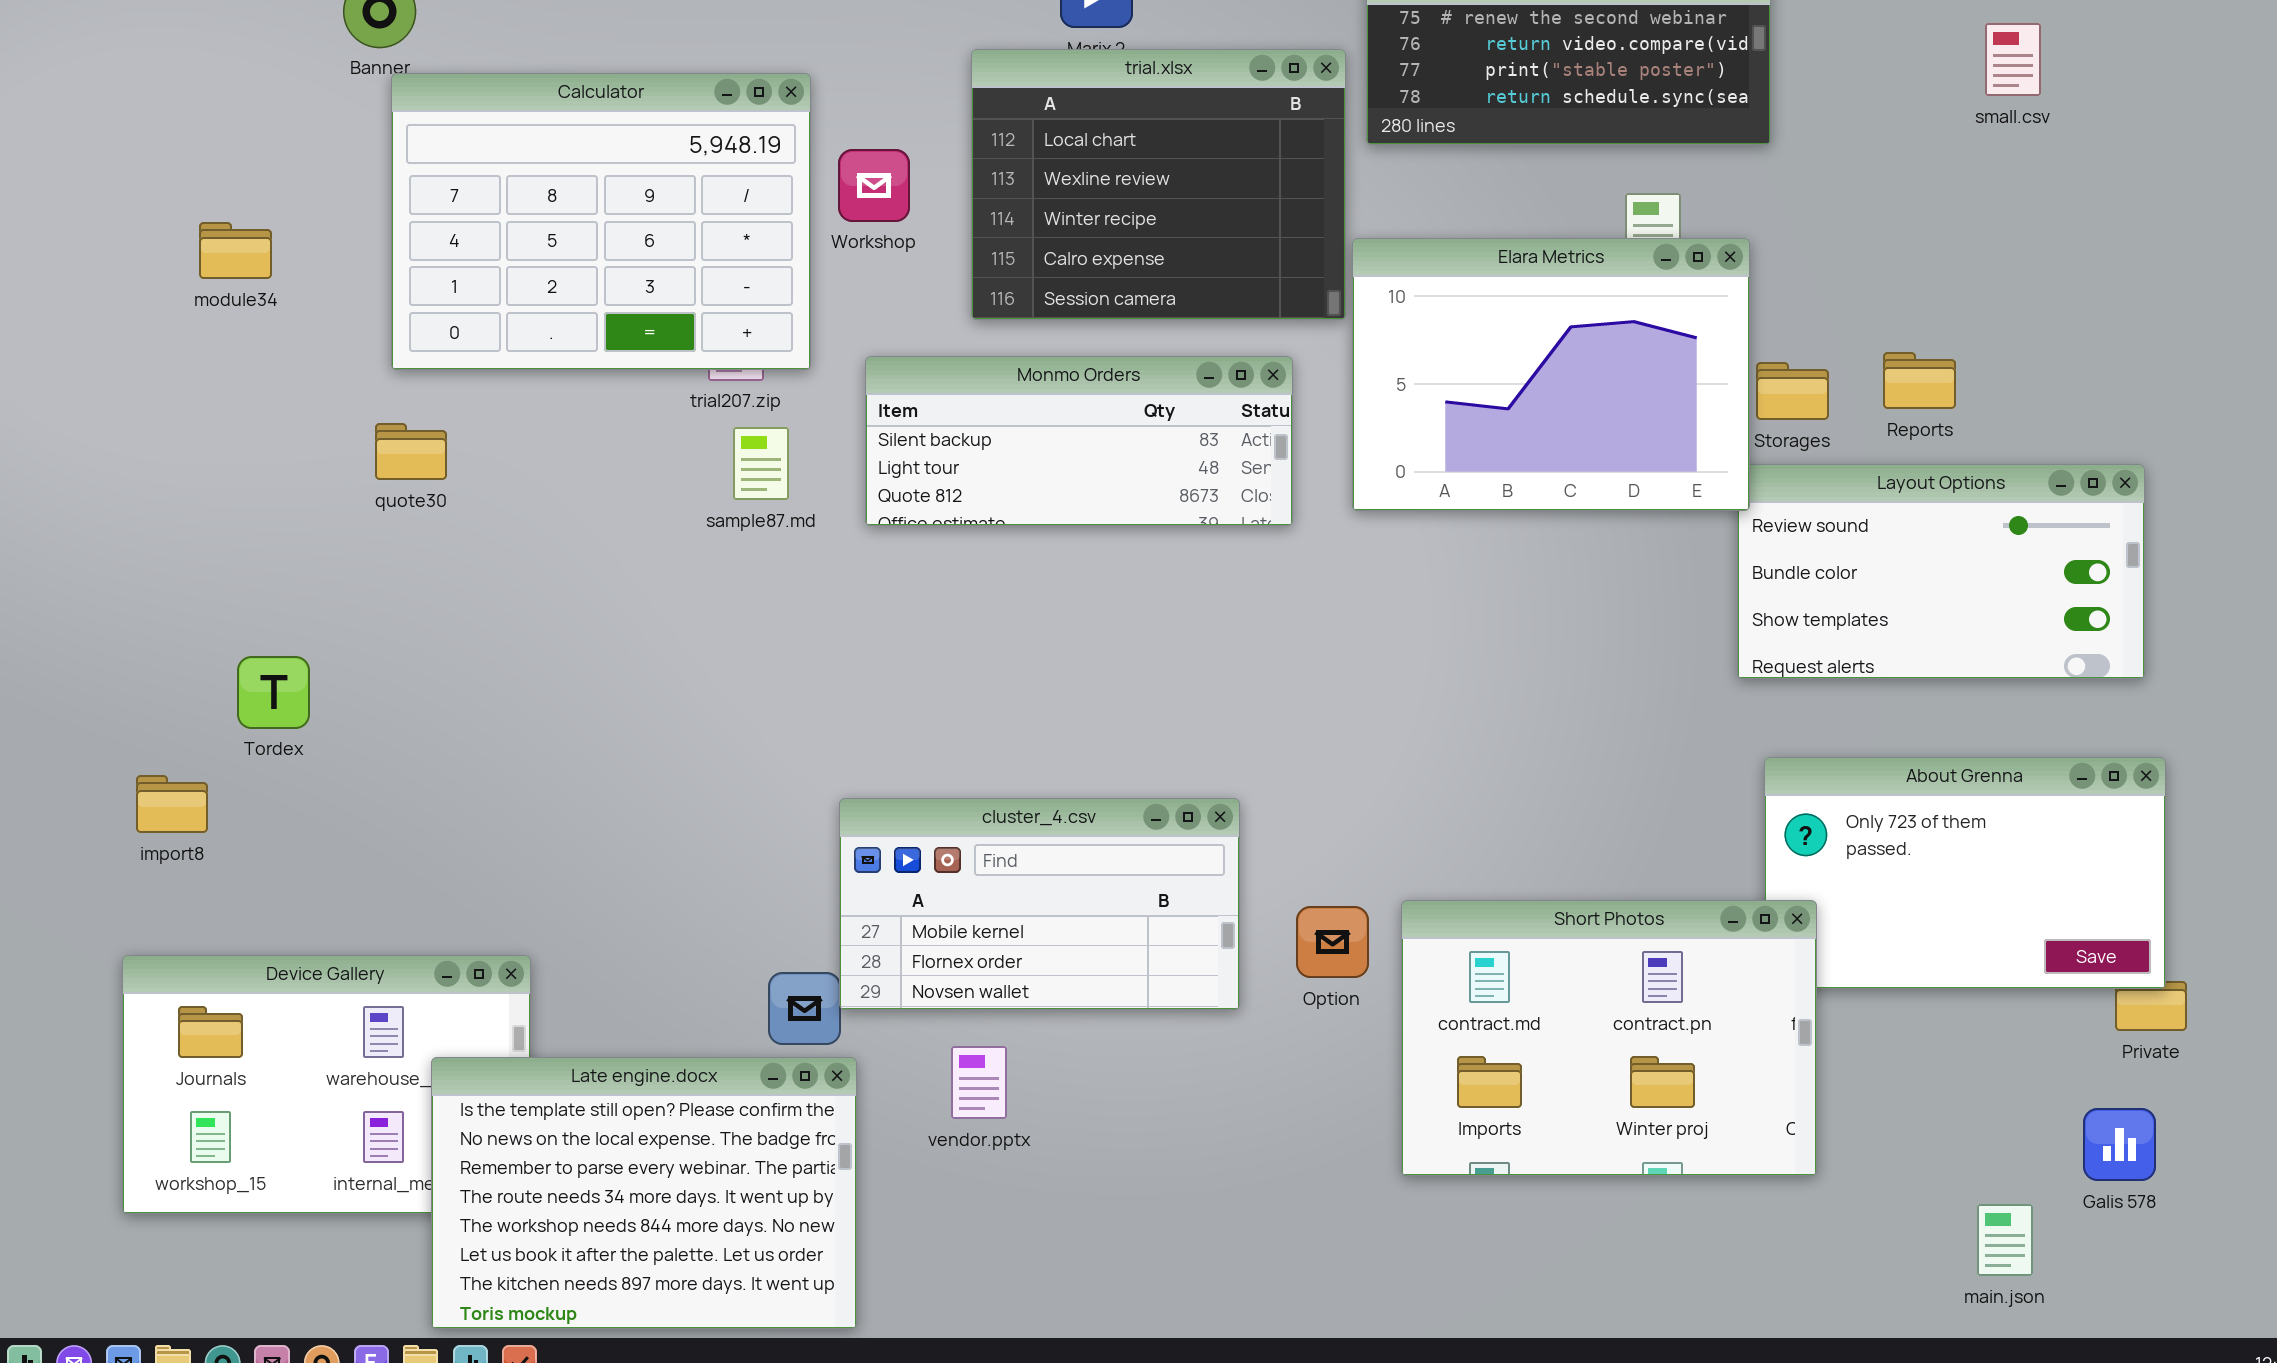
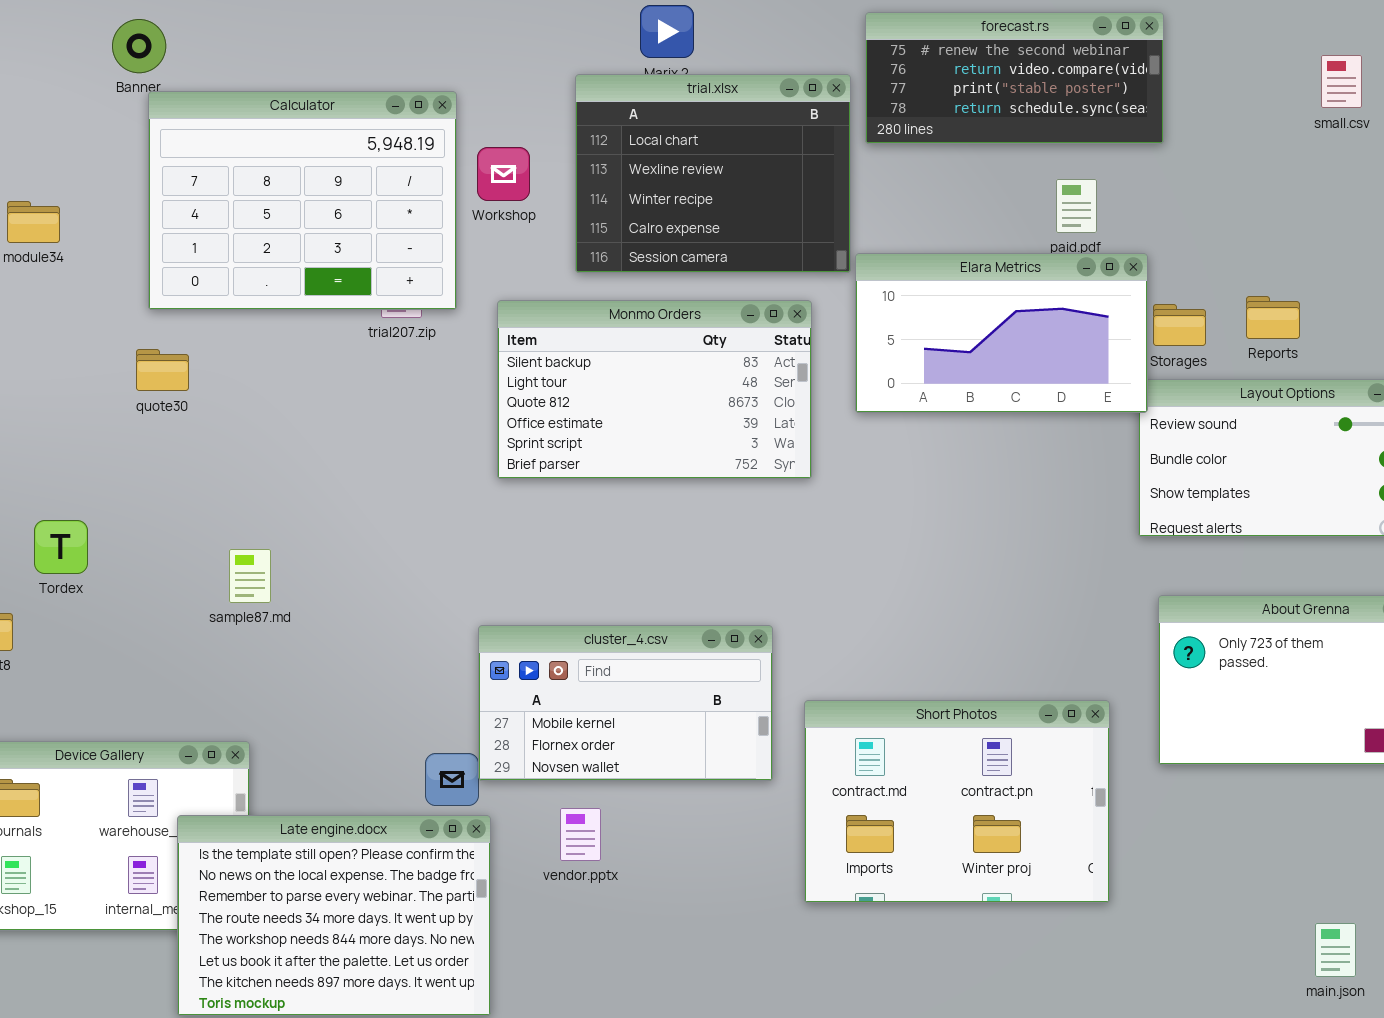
Elara Metrics: [1352,238,1750,511] -> [855,253,1148,413], resized
Monmo Orders: [865,356,1293,526] -> [497,300,812,479], resized
sample87.md: [733,427,789,500] -> [229,549,271,603], moved
Short Photos: [1401,900,1817,1176] -> [804,700,1110,903], moved

